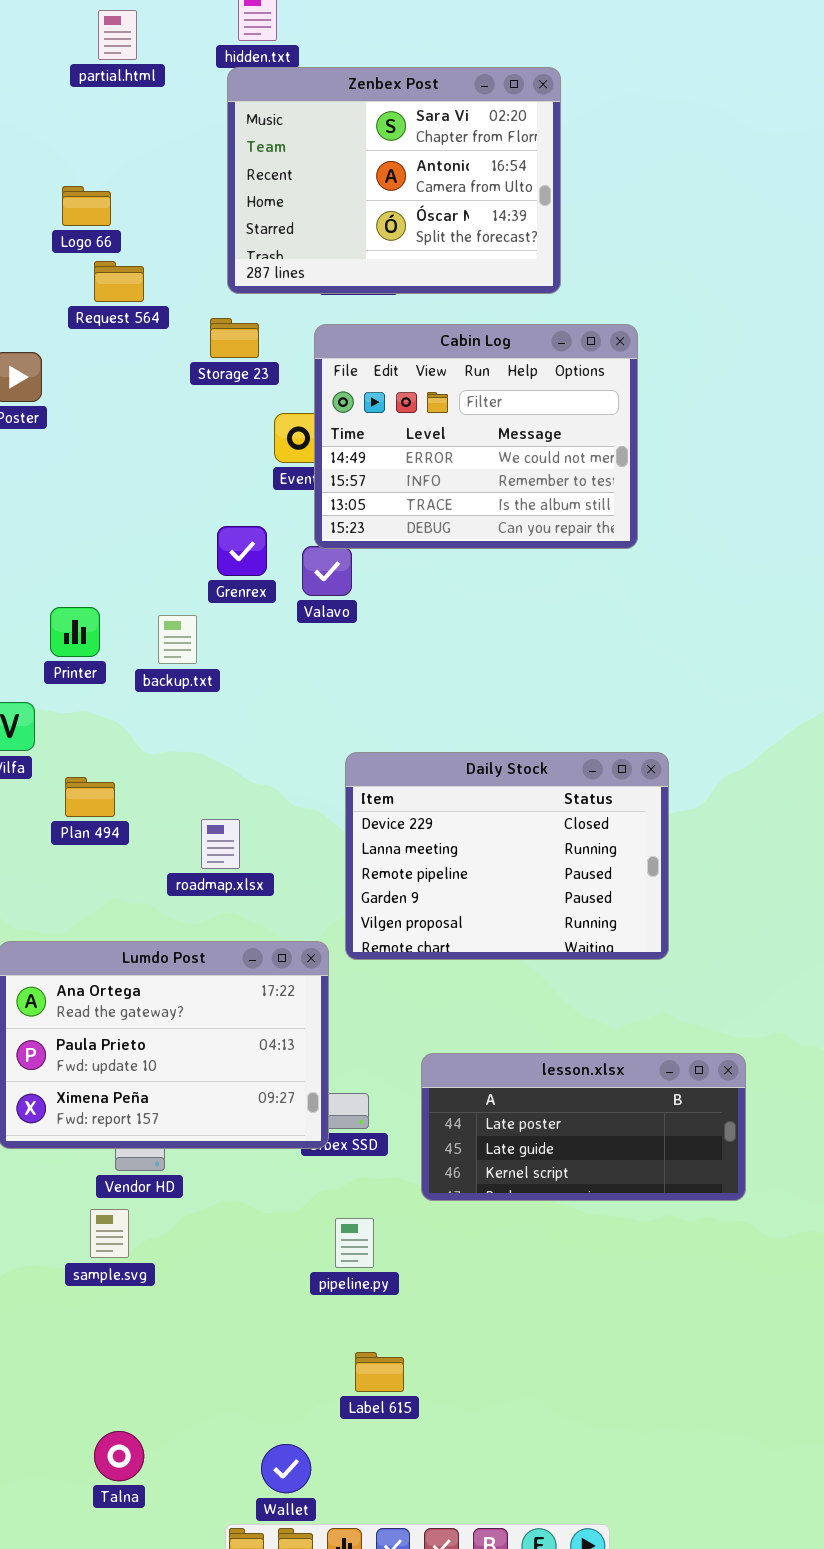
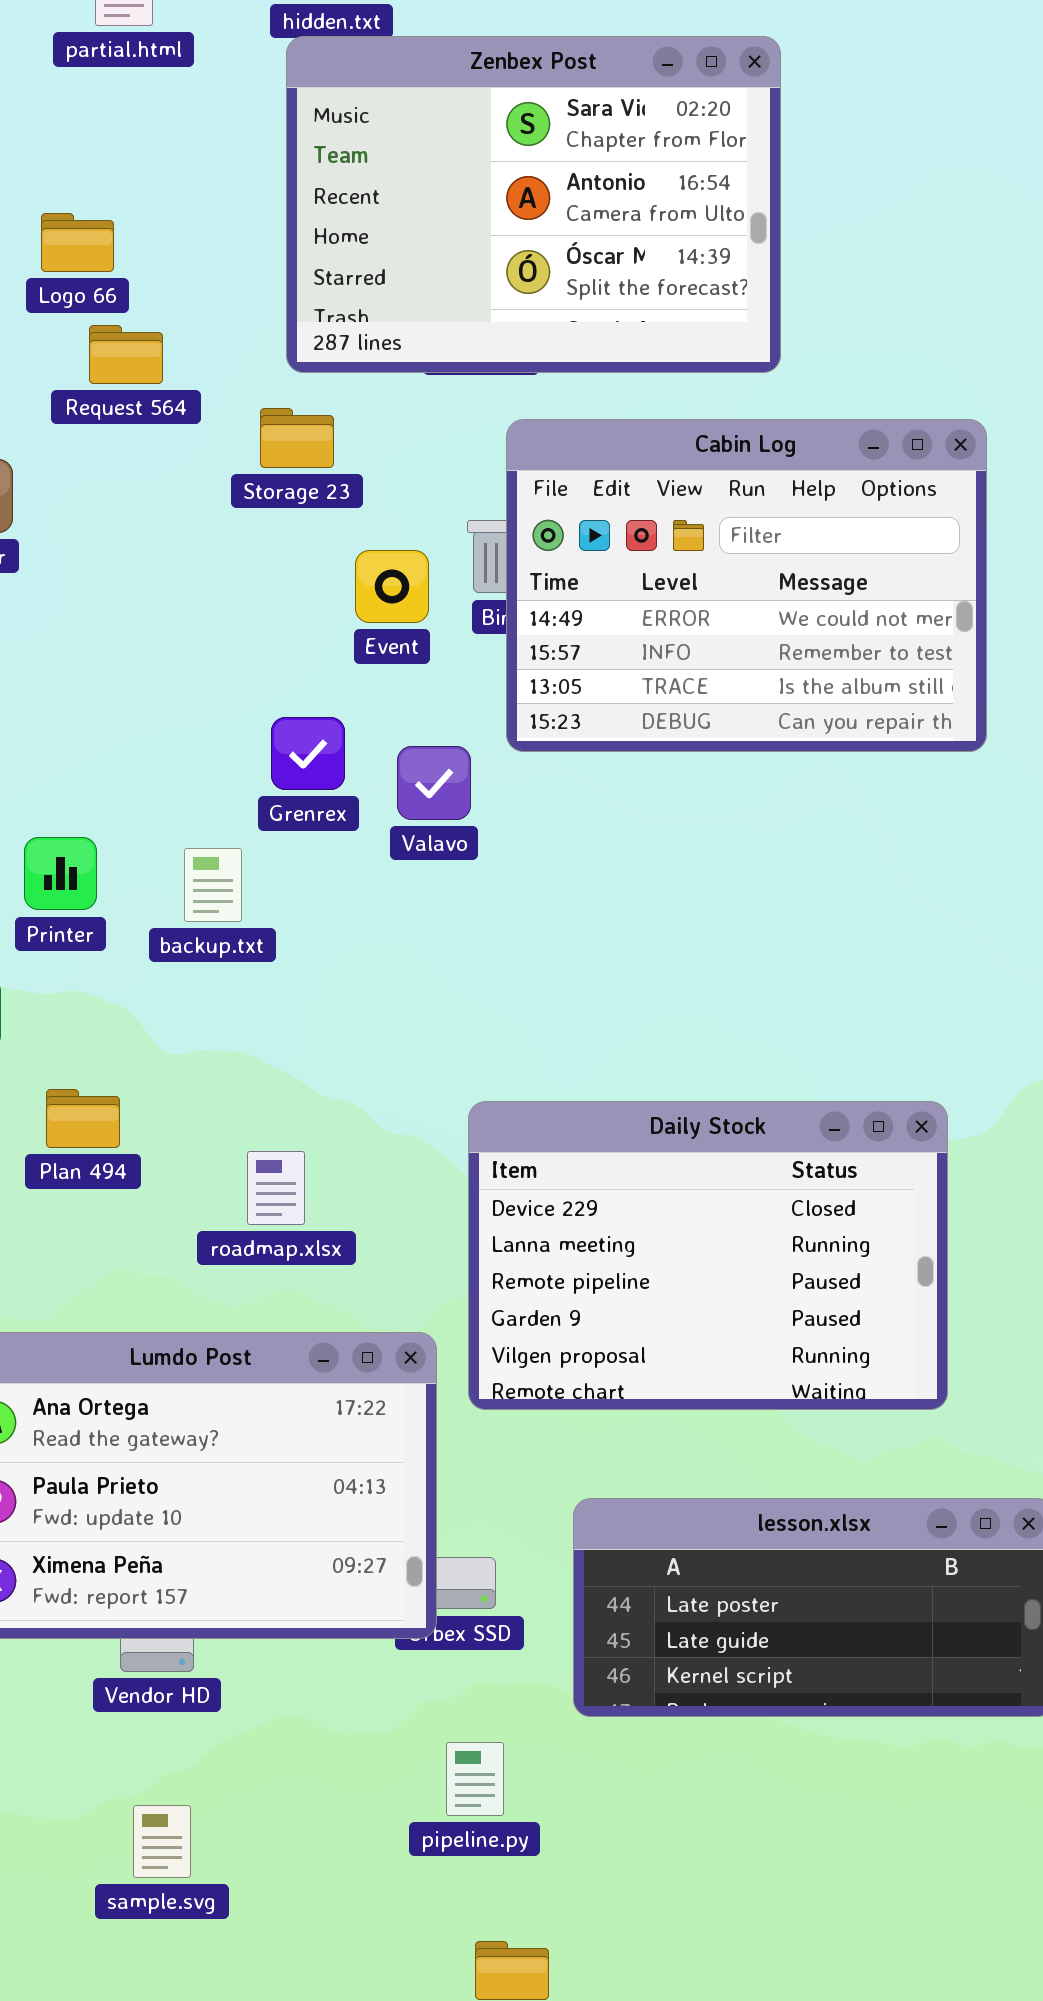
Cabin Log: [314,324,638,549] -> [506,419,987,752], moved
Daily Stock: [345,752,669,960] -> [468,1101,948,1410], moved
sample.svg: [90,1209,129,1258] -> [133,1805,191,1878], moved

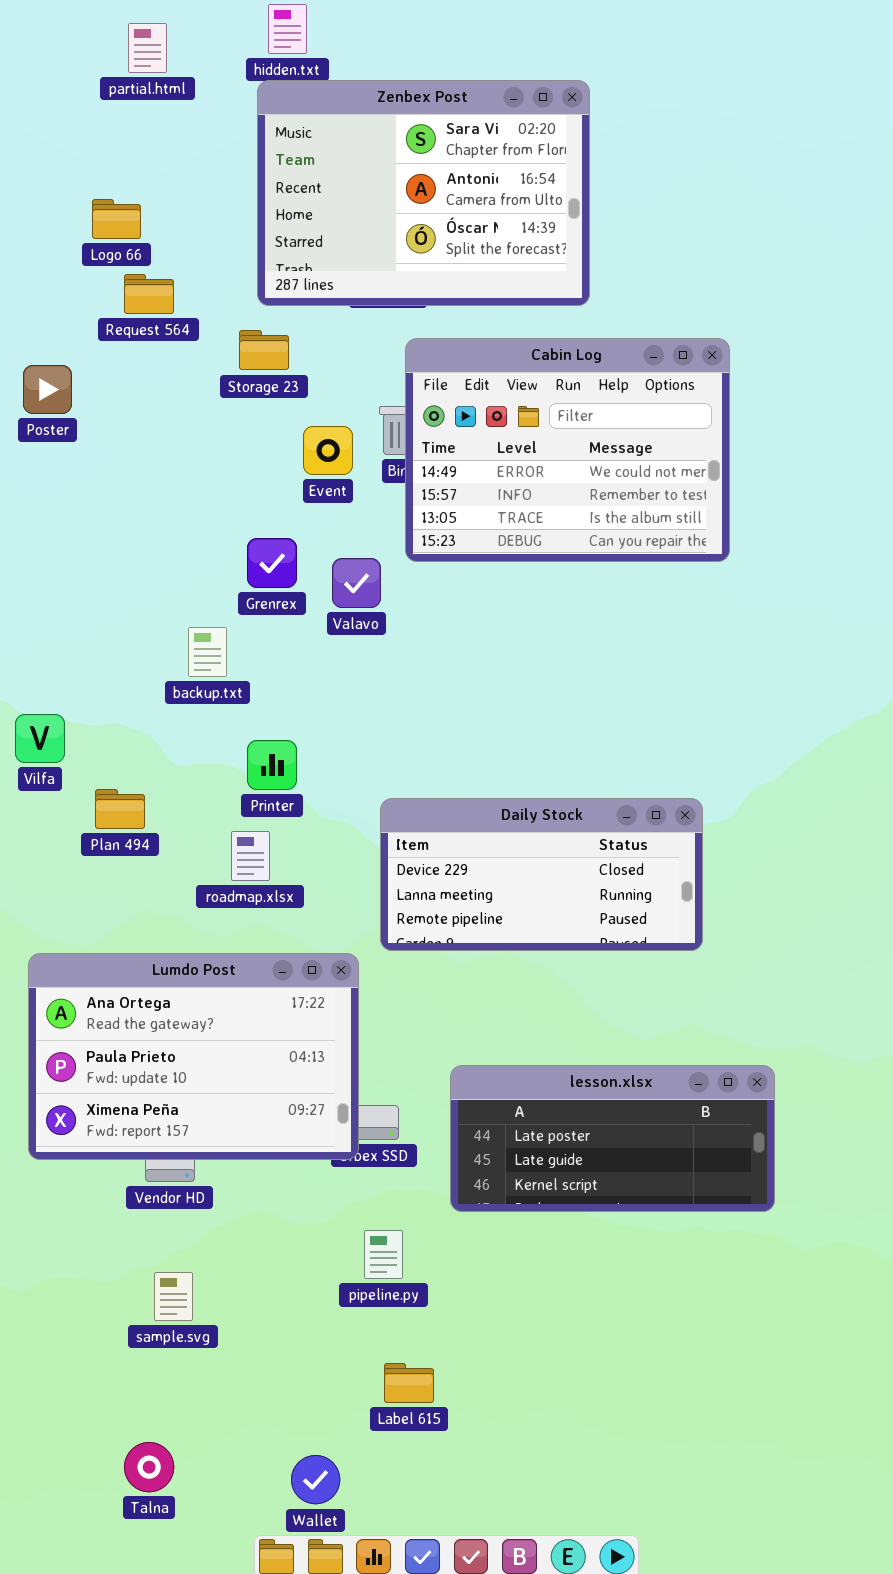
Printer: [24,837,97,910] -> [247,740,297,790], moved
Daily Stock: [468,1101,948,1410] -> [380,798,703,951], resized

